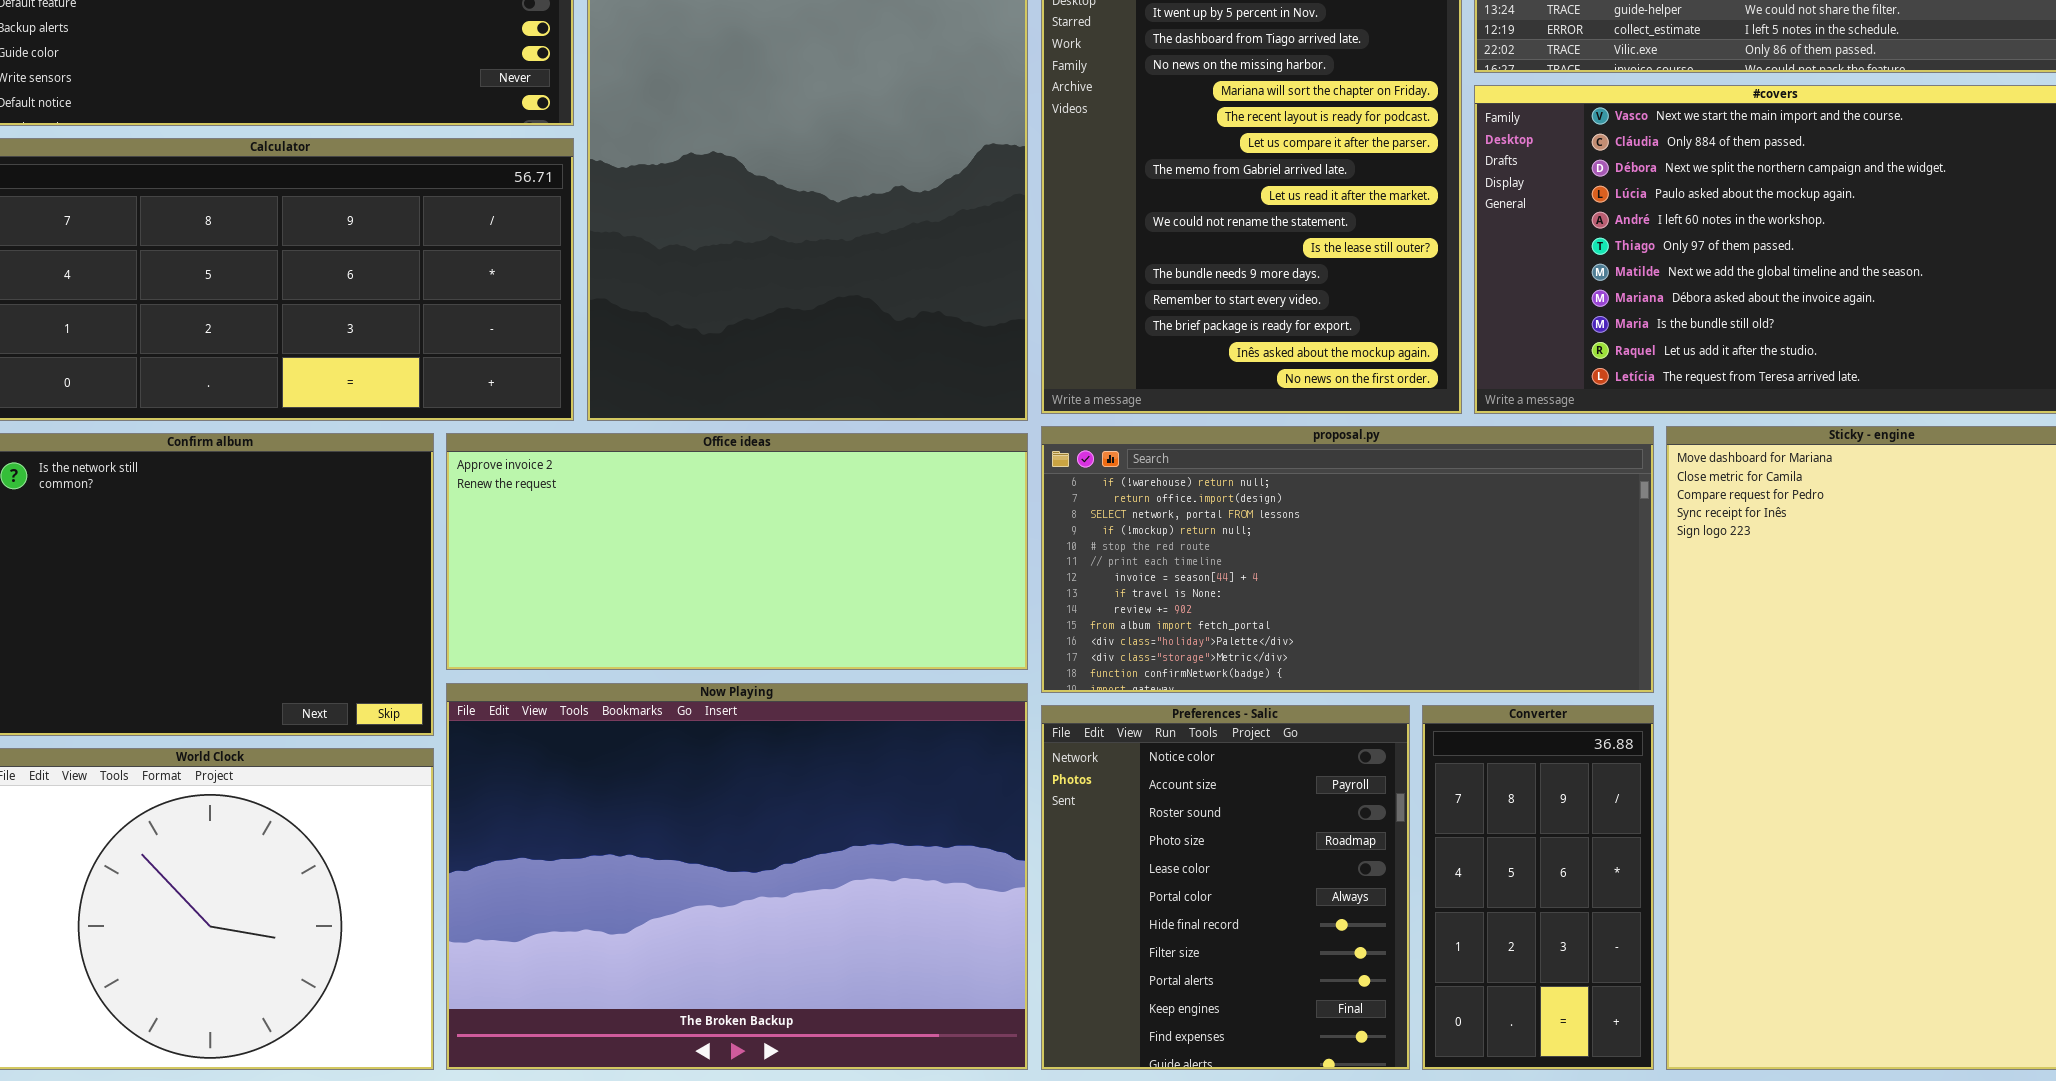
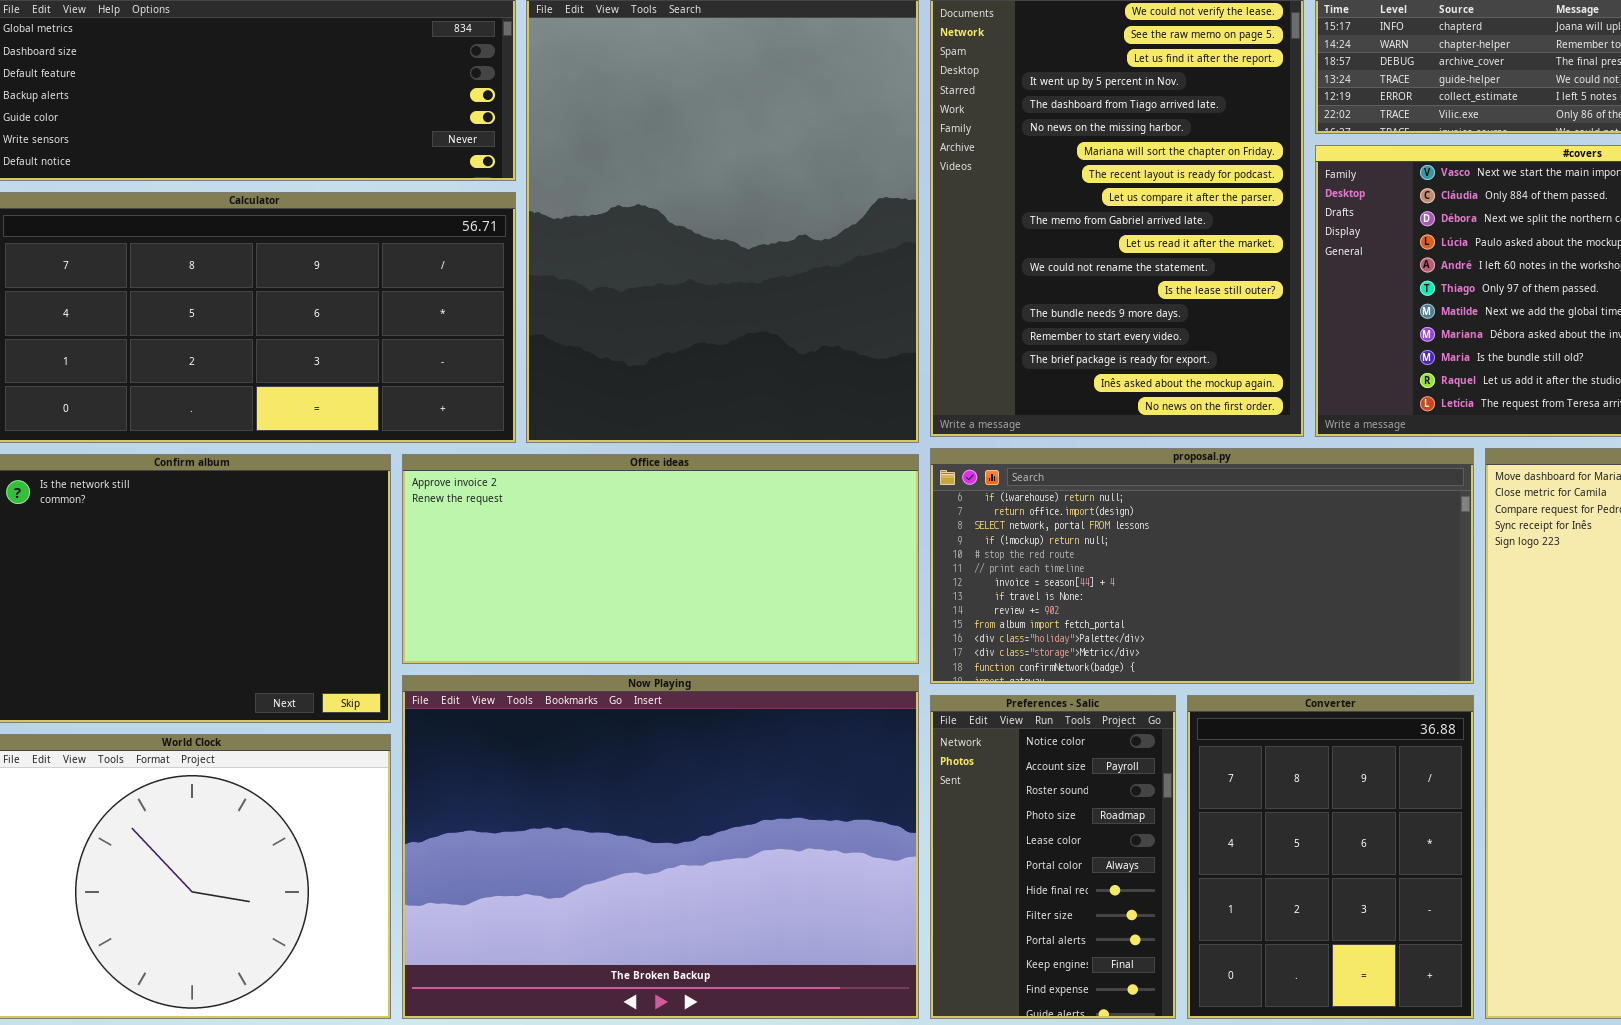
Preferences - Salic: [1041,705,1410,1070] -> [930,695,1176,1019], resized
Converter: [1422,705,1654,1070] -> [1187,695,1474,1019], resized

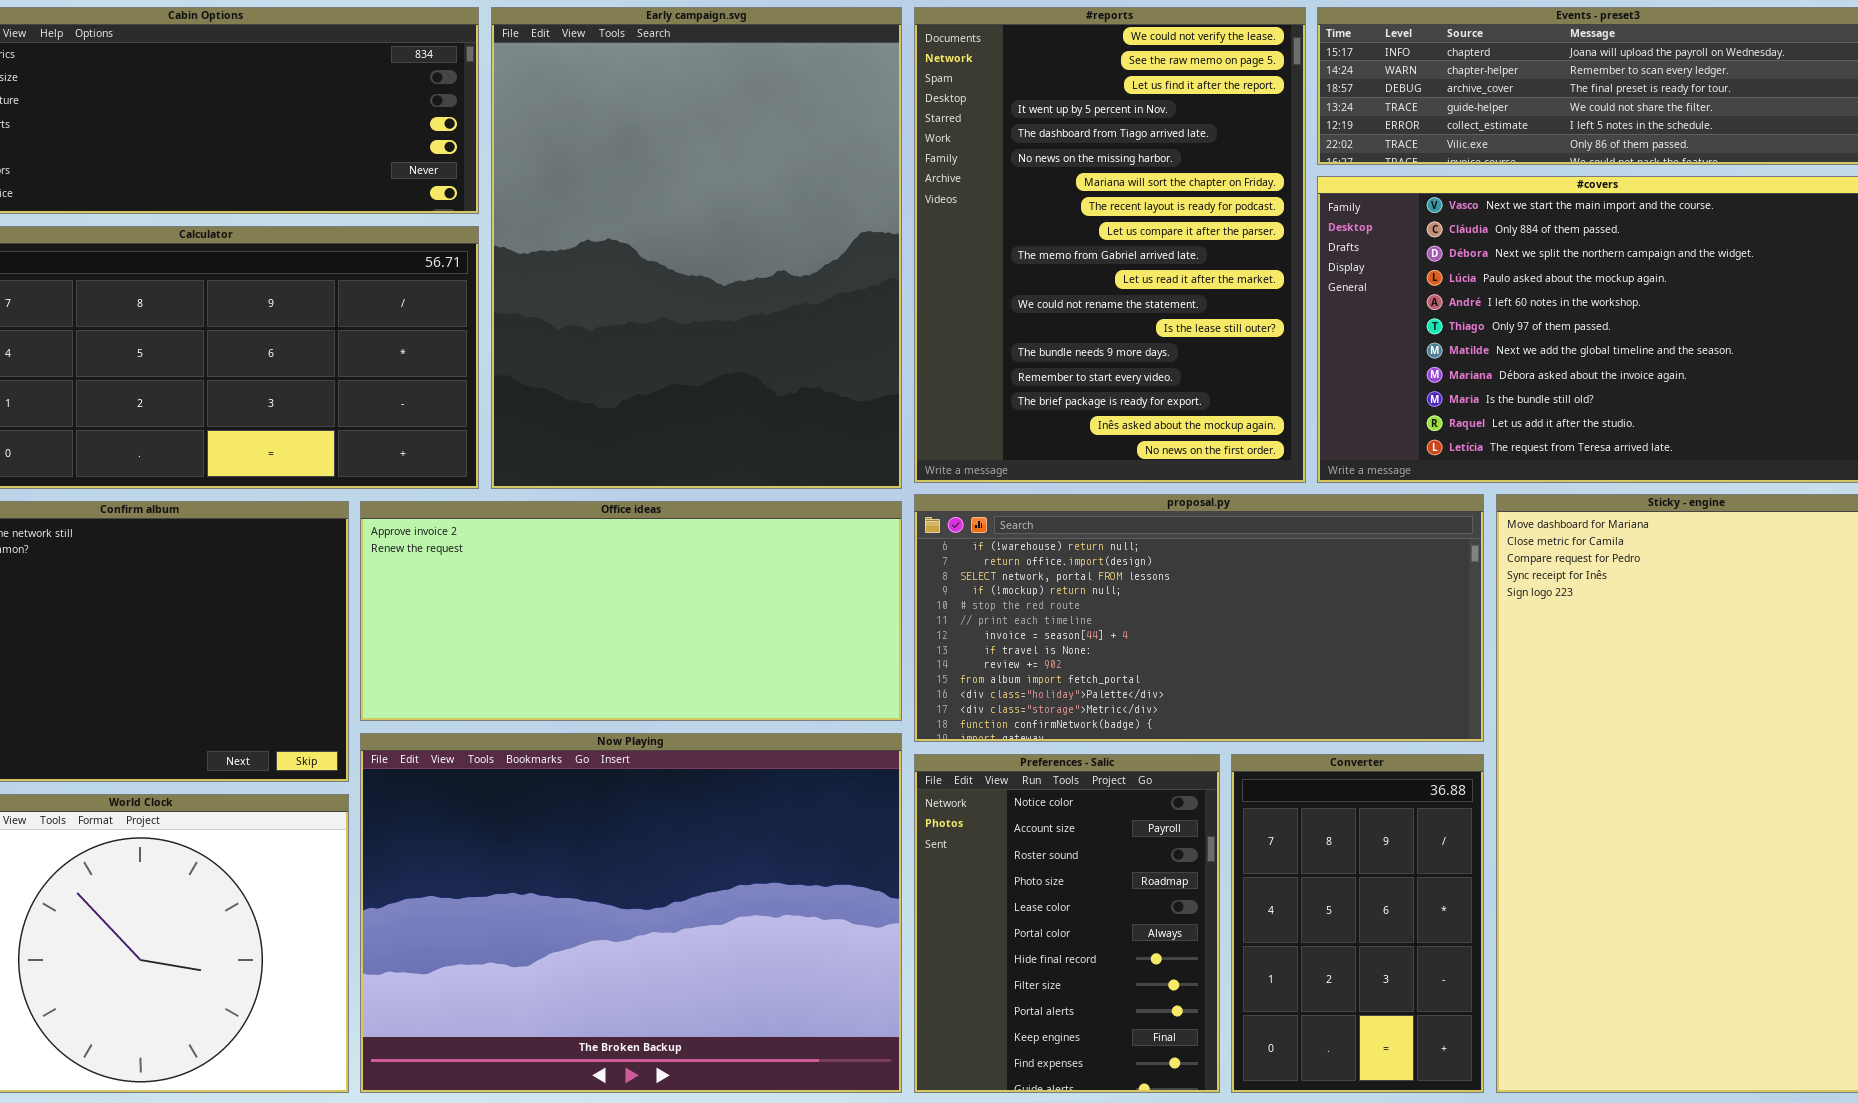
Preferences - Salic: [930,695,1176,1019] -> [914,754,1220,1093], resized
Converter: [1187,695,1474,1019] -> [1231,754,1484,1093], resized

